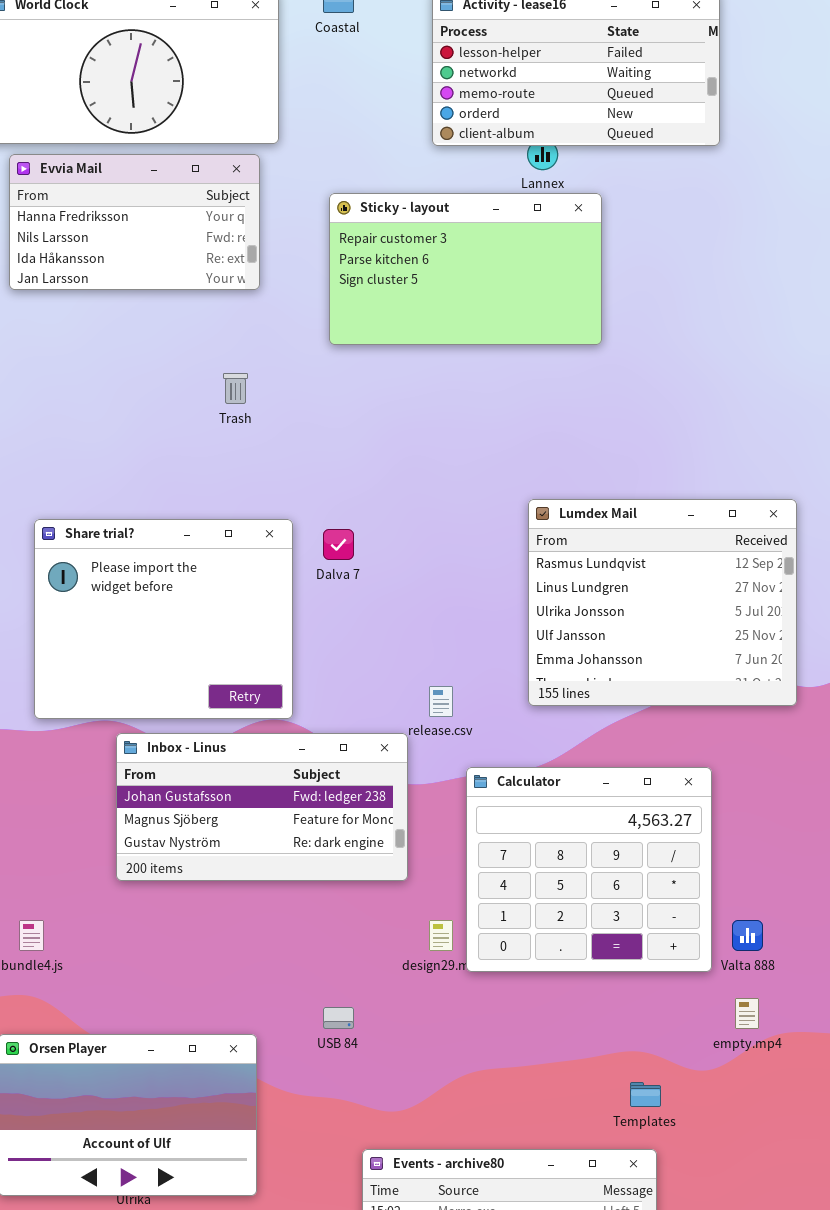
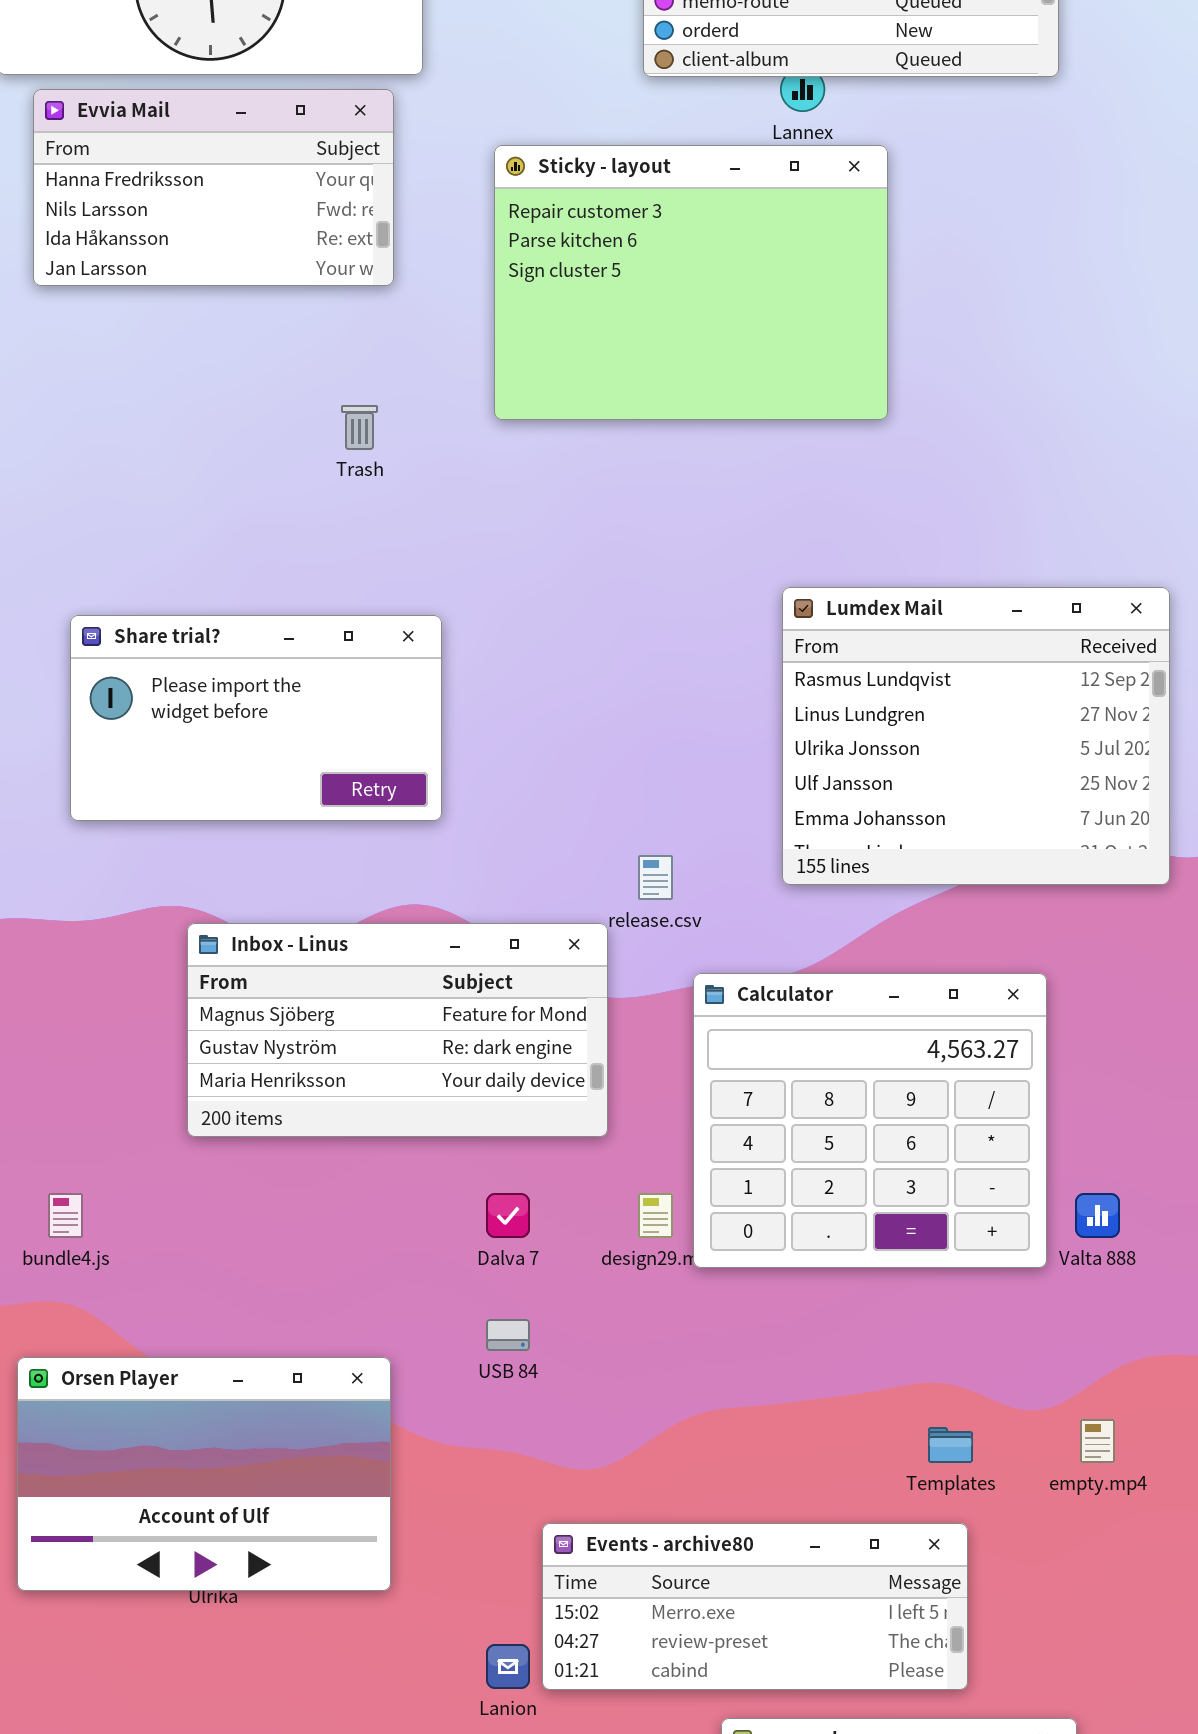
Sticky - layout: [329,193,602,345] -> [494,145,888,420], resized
Share trial?: [34,519,293,719] -> [70,615,442,821], resized
Dalva 7: [323,529,354,560] -> [486,1193,530,1238], moved
Inbox - Linus: [116,733,408,881] -> [187,923,608,1137], scrolled down 1 row
empty.mp4: [735,998,759,1029] -> [1080,1419,1115,1463], moved

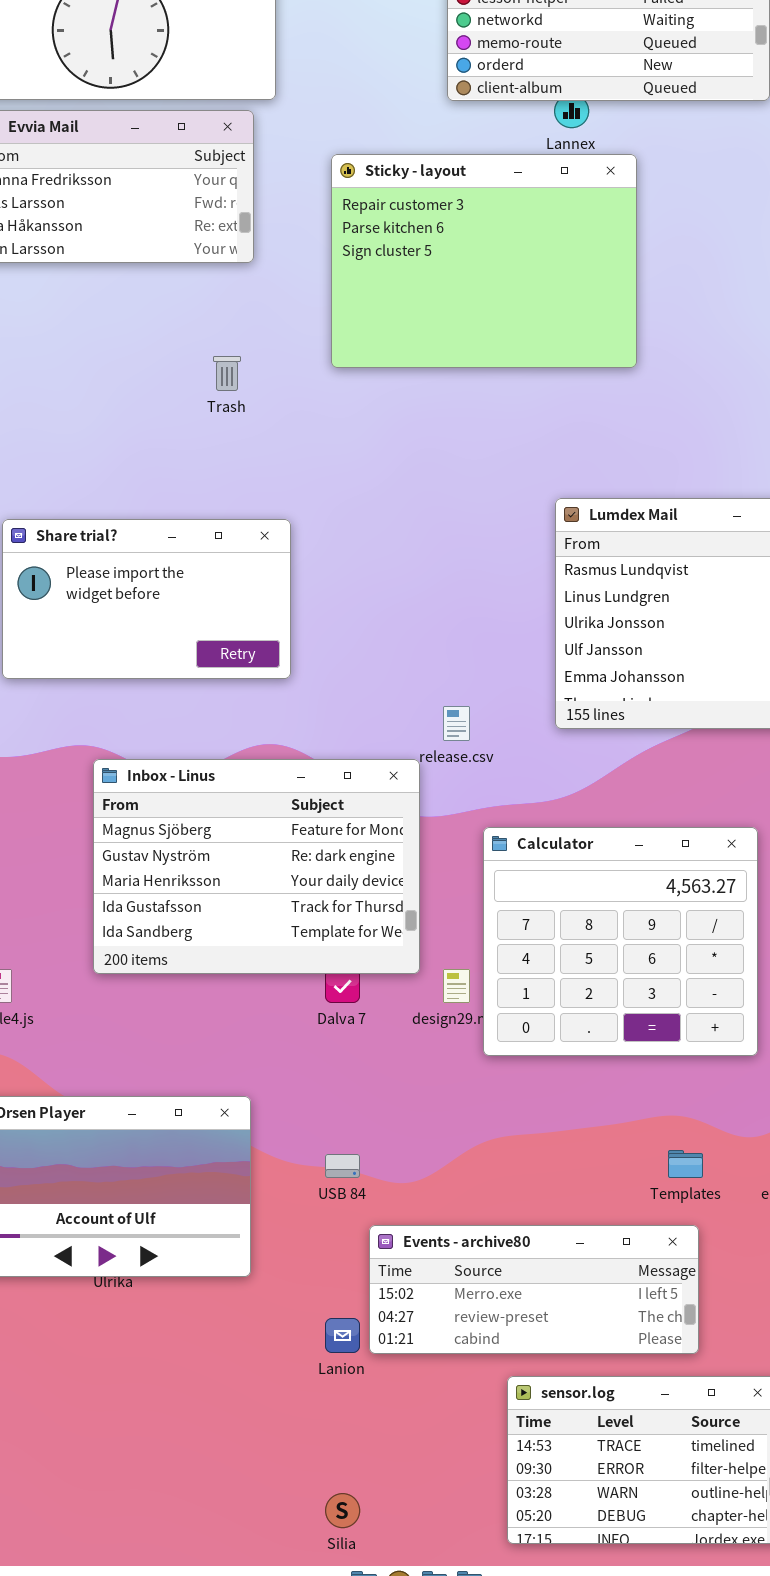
Inbox - Linus: [187,923,608,1137] -> [93,759,420,974], resized
Calculator: [693,973,1047,1268] -> [483,827,758,1056], moved
USB 84: [486,1319,530,1351] -> [325,1154,360,1178], moved

